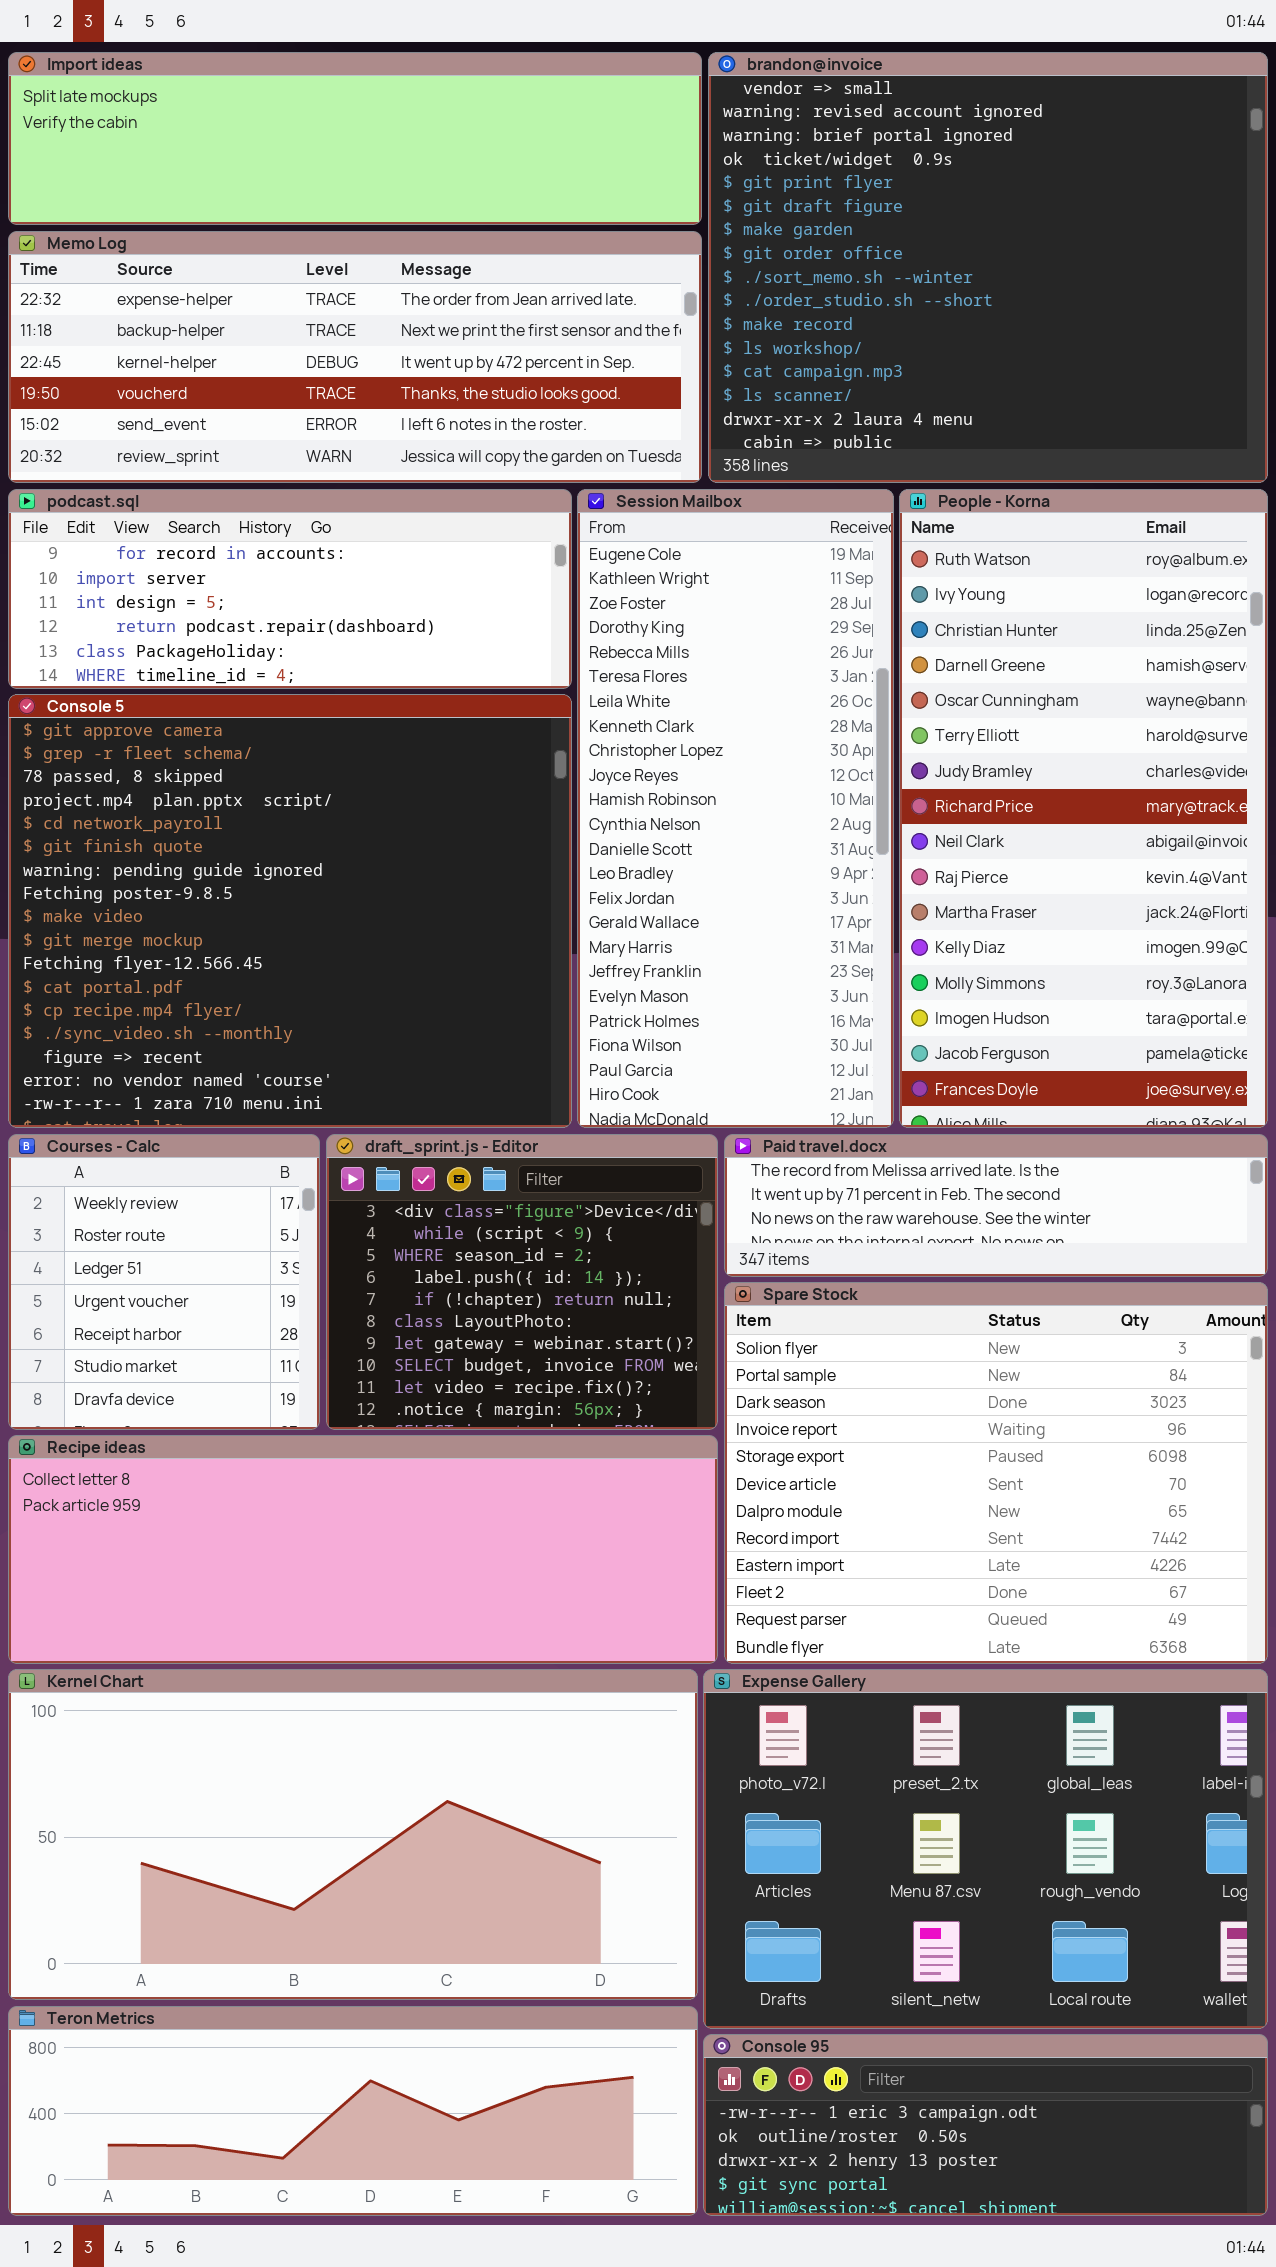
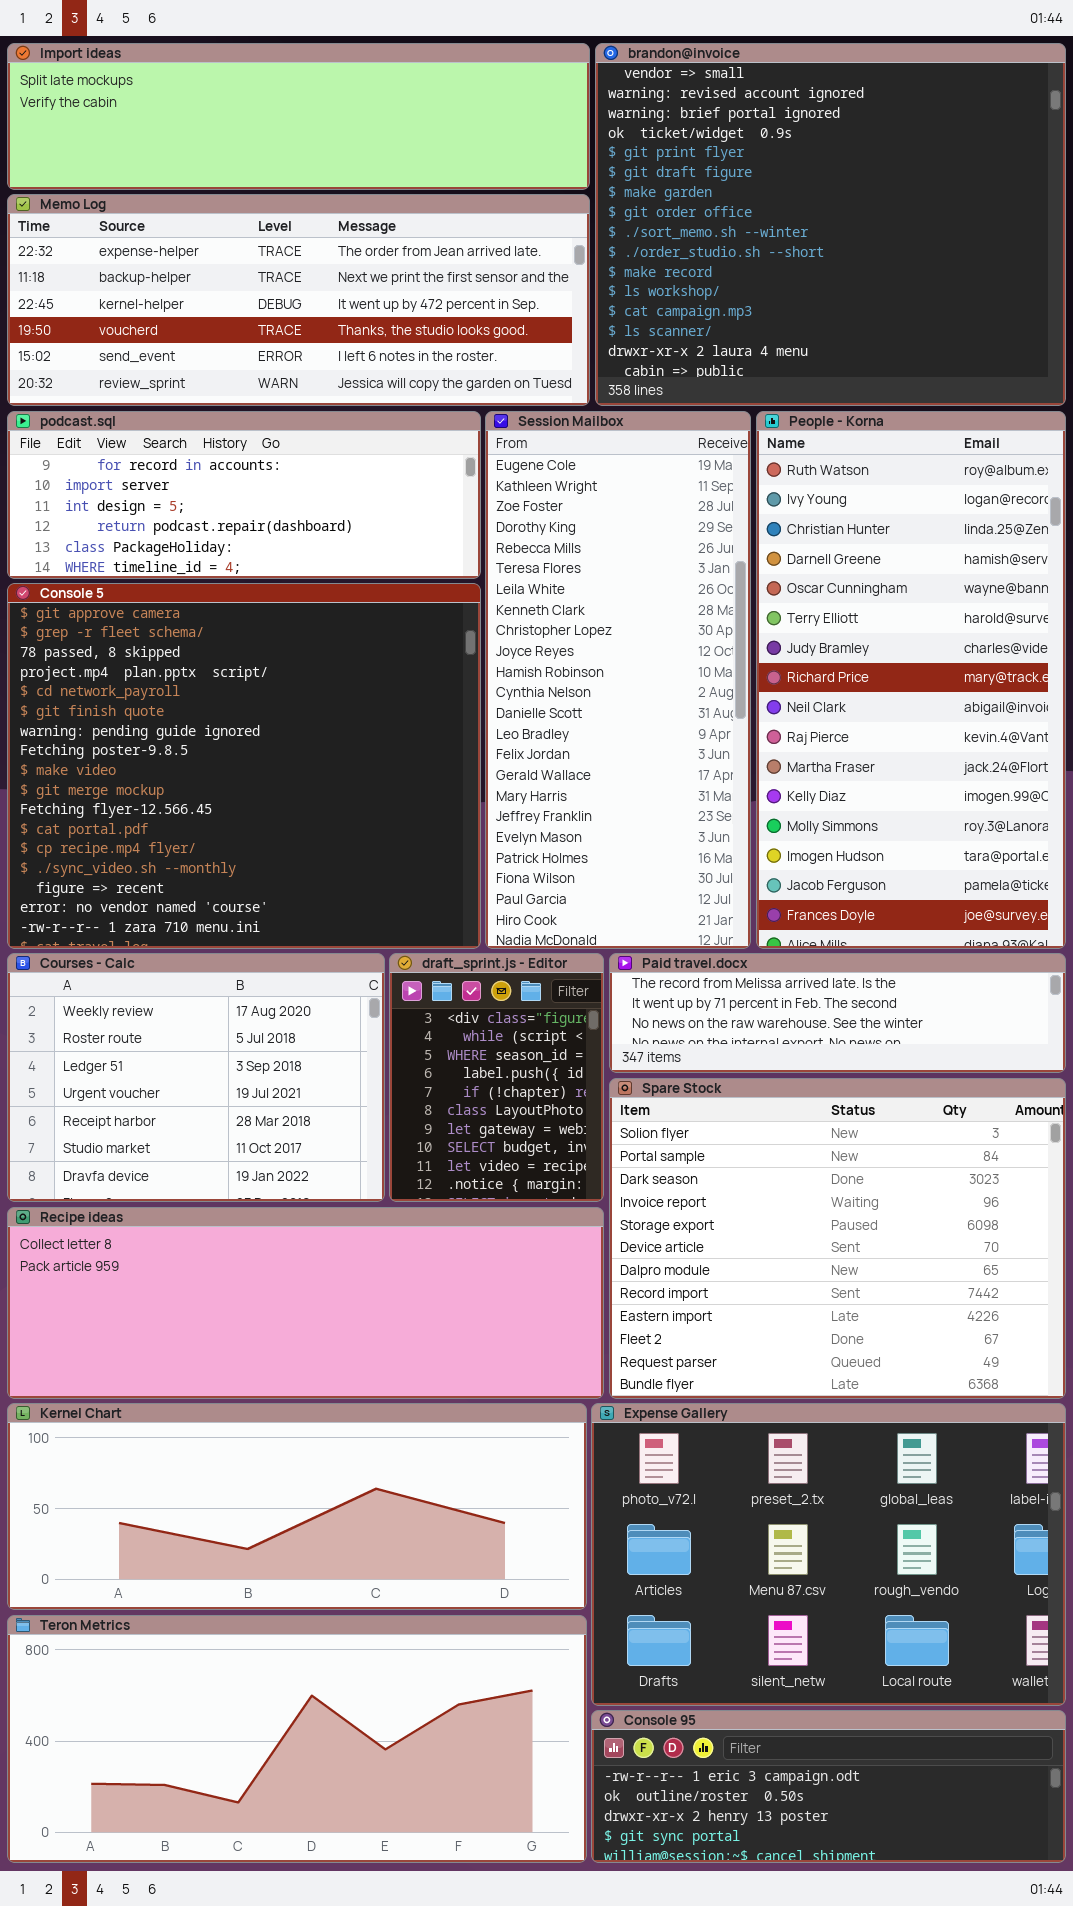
Courses - Calc: [8,1134,320,1430] -> [7,953,385,1202], resized
draft_sprint.js - Editor: [326,1134,718,1430] -> [389,953,604,1202], resized
Kernel Chart: [8,1669,698,2000] -> [7,1403,587,1610], resized
Teron Metrics: [8,2006,698,2216] -> [7,1615,587,1863], resized

